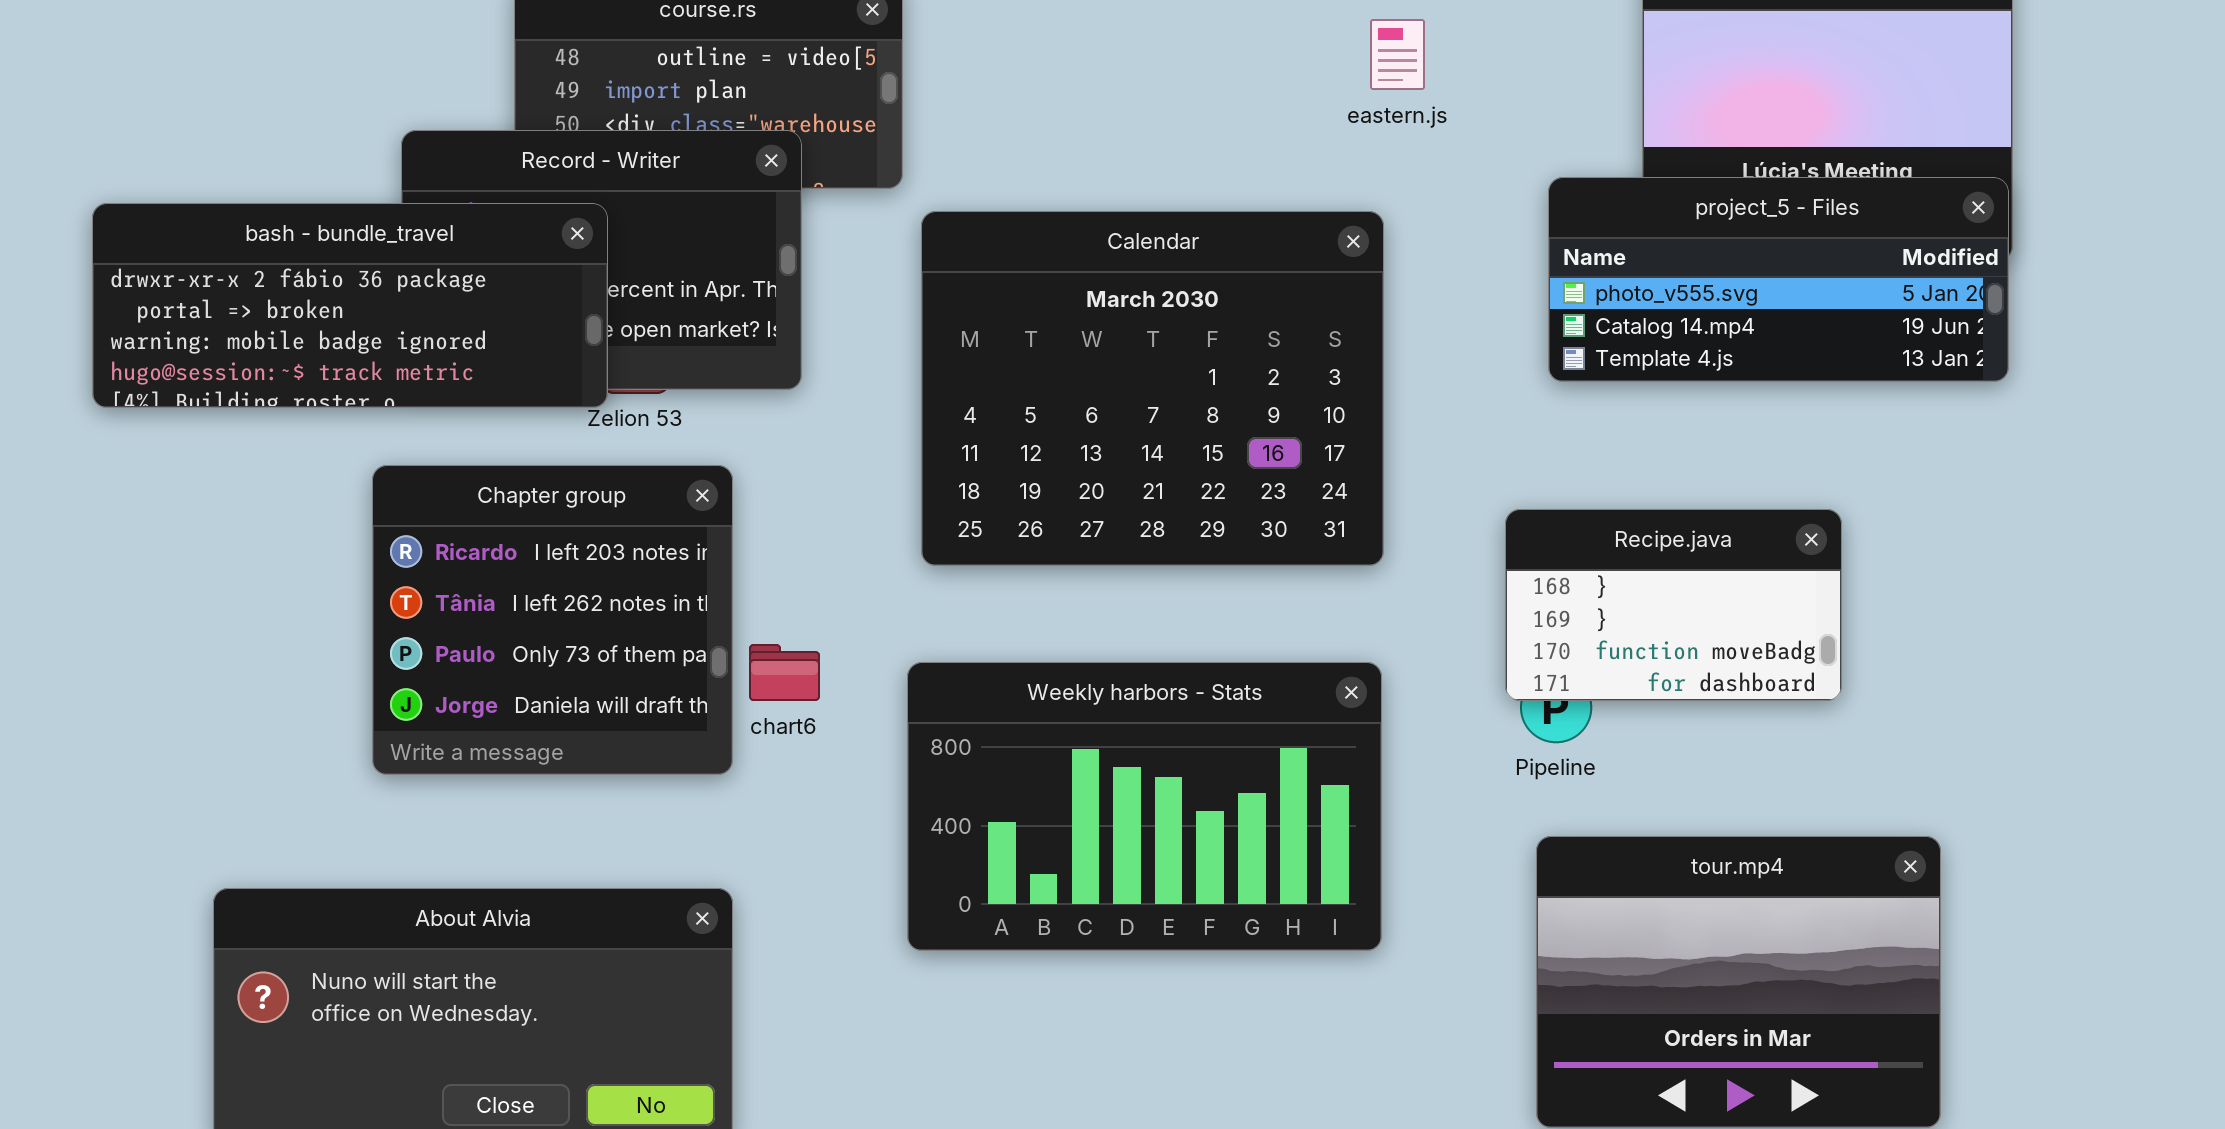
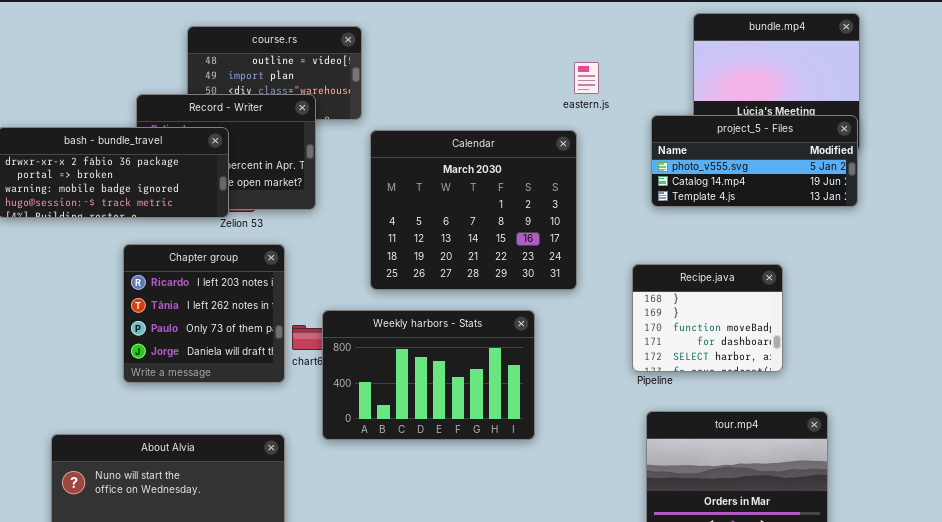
eastern.js: [1370,19,1425,90] -> [574,62,599,94], moved
Recipe.java: [1505,509,1842,701] -> [632,264,783,372], resized
Weekly harbors - Stats: [907,662,1382,951] -> [322,310,535,440], moved

